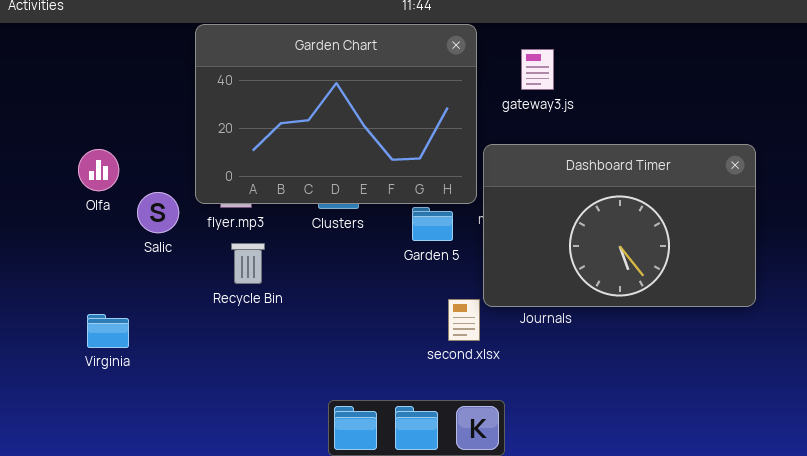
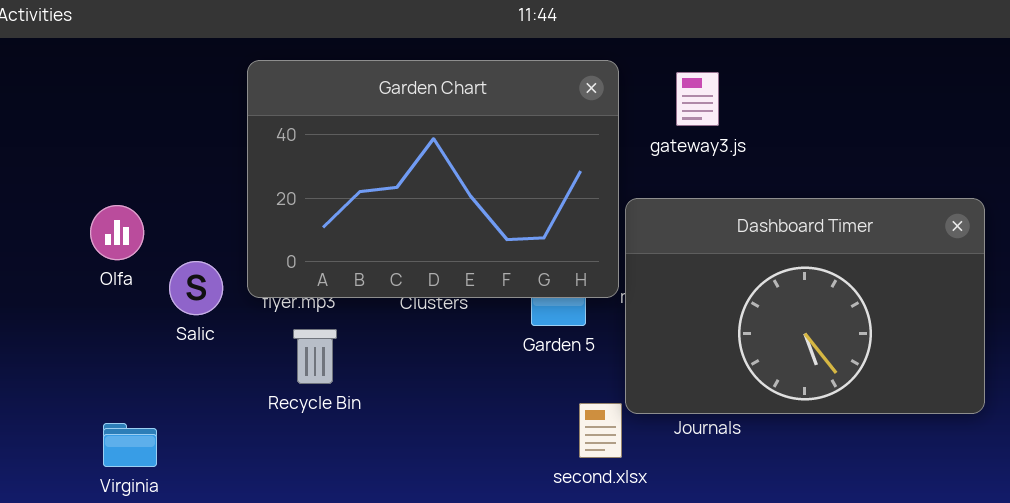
Garden Chart: [195,24,477,204] -> [247,60,619,298], moved

